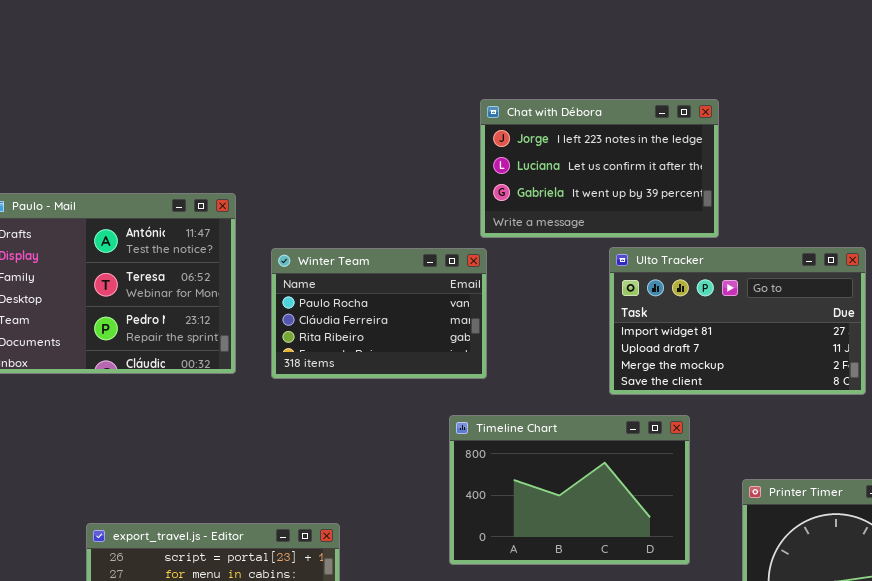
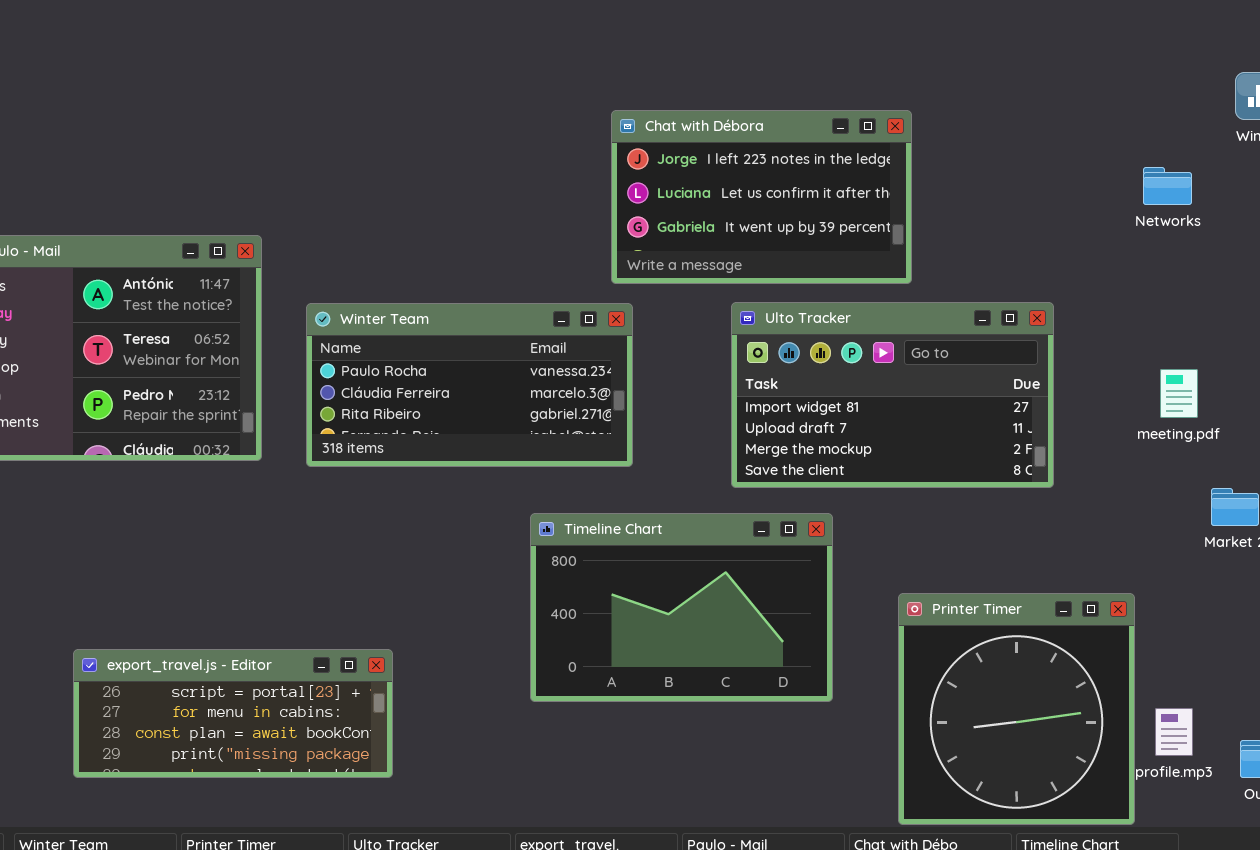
Chat with Débora: [480,99,719,238] -> [611,110,912,284], moved
Winter Team: [271,248,487,379] -> [306,303,633,467], resized

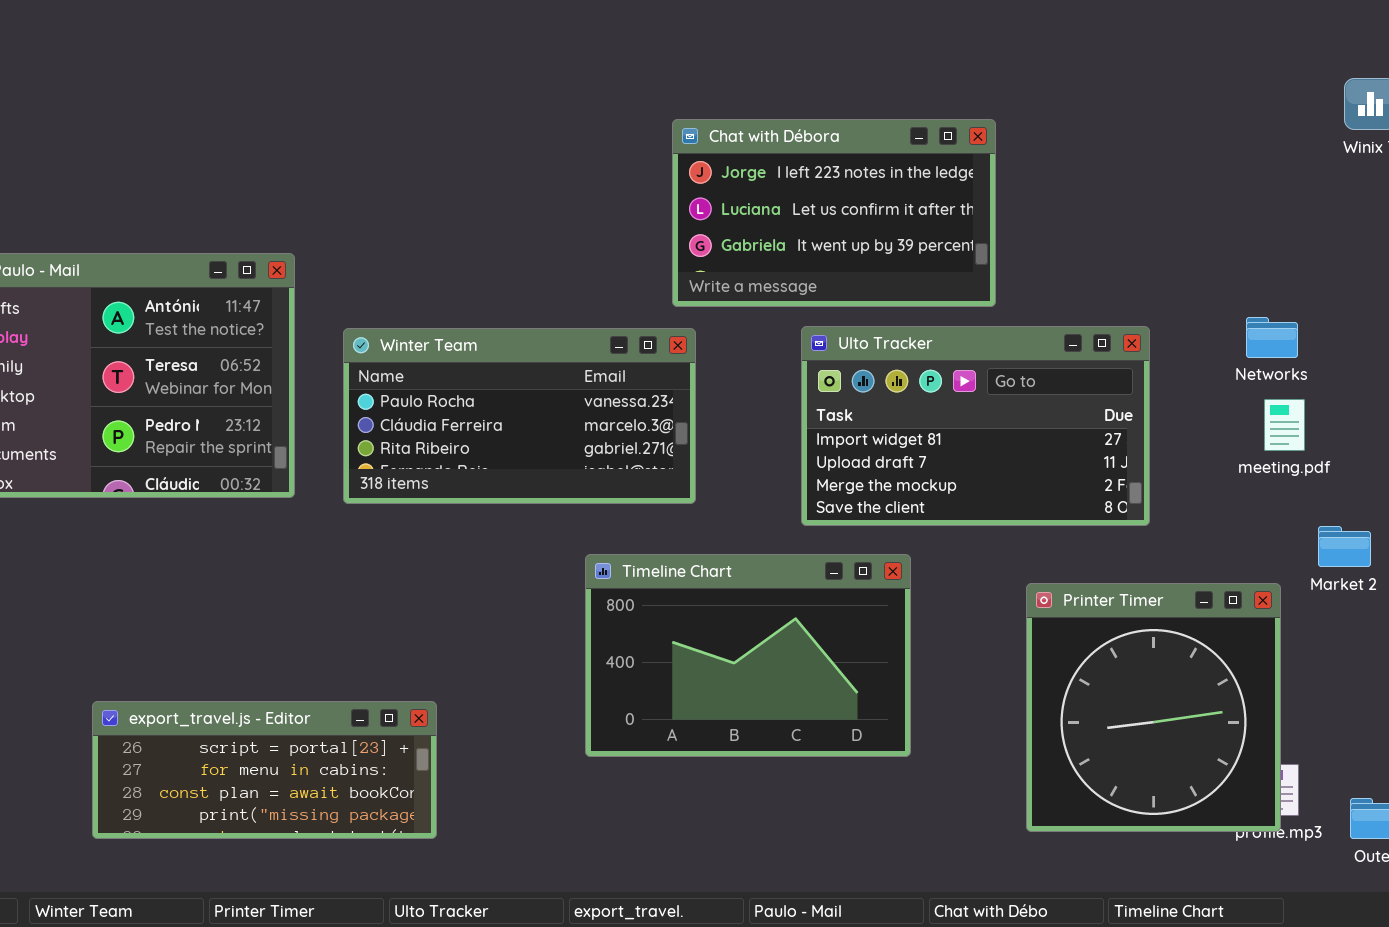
Networks: [1143,167,1192,205] -> [1246,317,1298,358], moved
Printer Timer: [898,593,1135,825] -> [1026,583,1281,832], moved

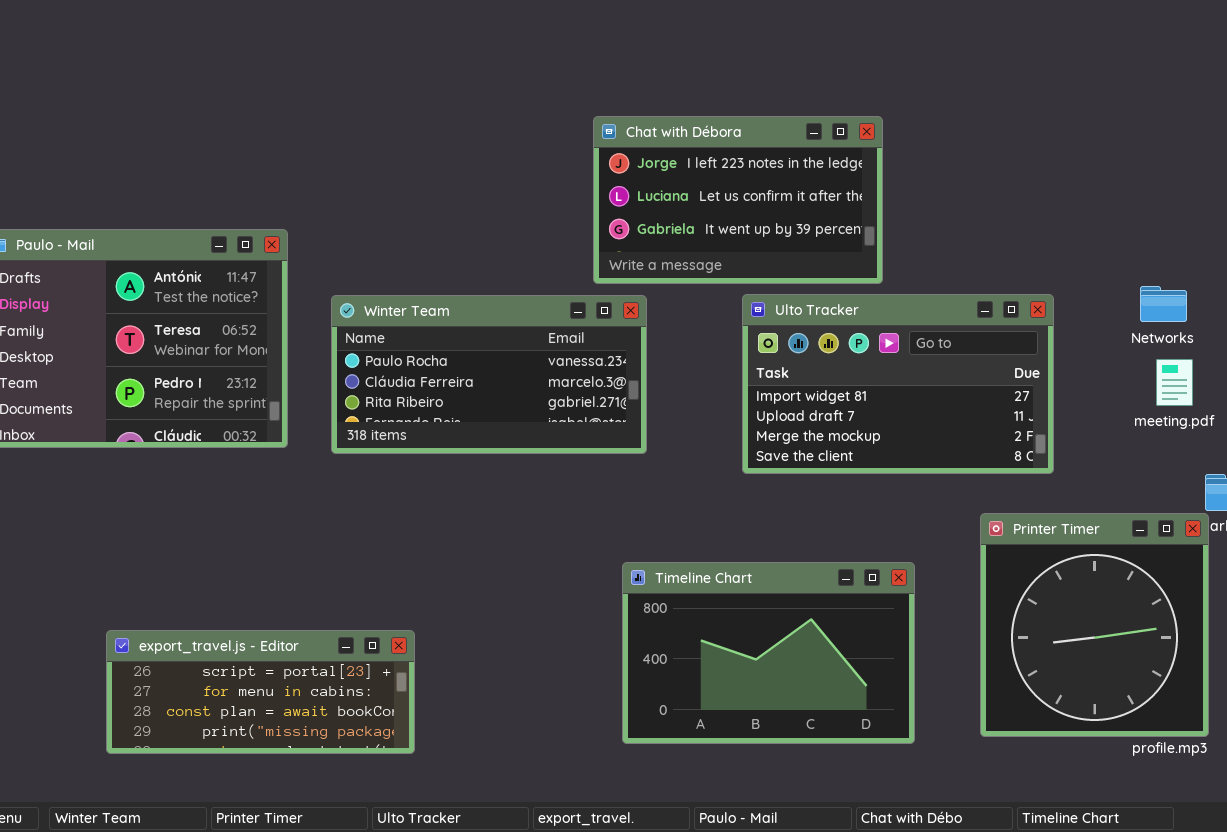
Chat with Débora: [672,119,996,307] -> [593,116,883,284], moved
Timeline Chart: [585,554,911,757] -> [622,562,915,744], moved
Printer Timer: [1026,583,1281,832] -> [980,513,1209,737], moved

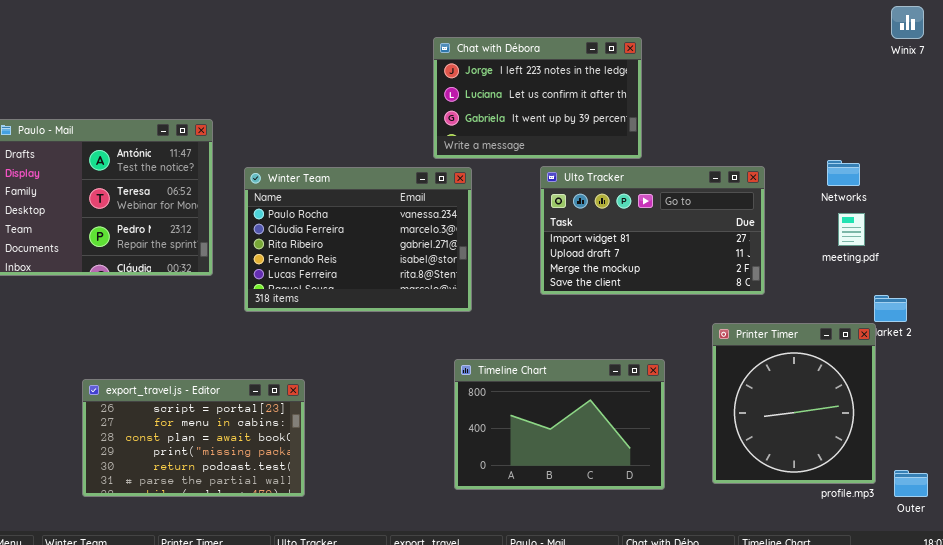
Winter Team: [331,295,647,454] -> [244,167,472,312], resized
export_travel.js - Editor: [106,630,415,754] -> [82,379,305,497], resized

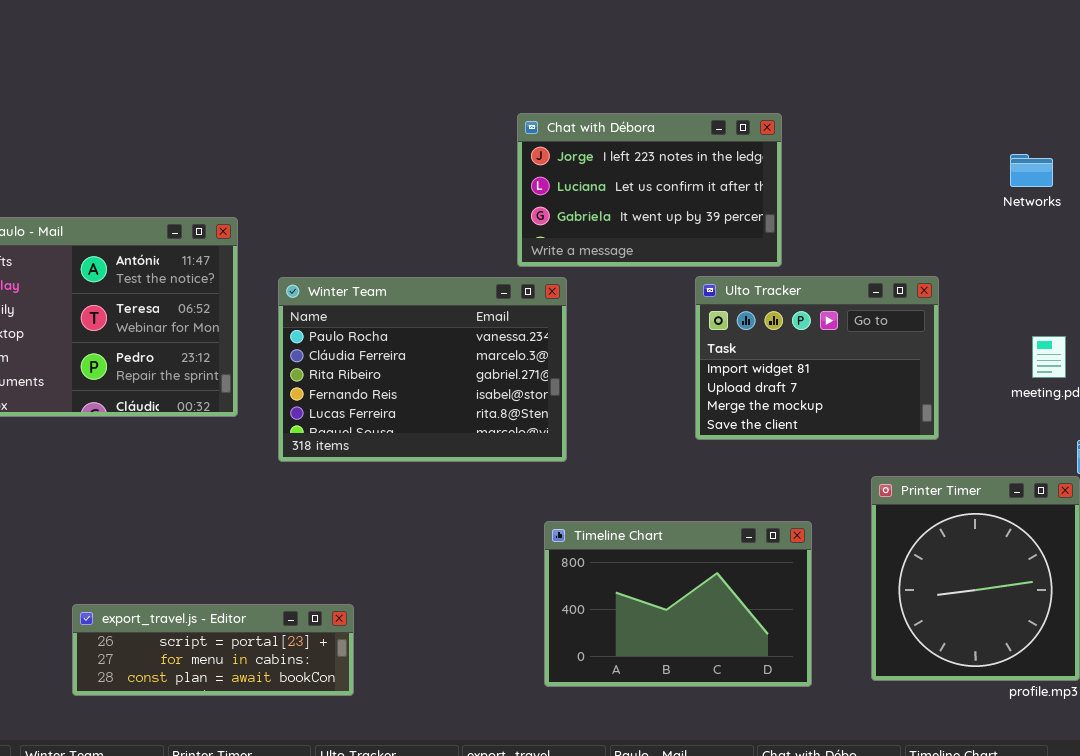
Networks: [827,160,860,186] -> [1010,154,1053,187], moved
Ulto Tracker: [540,166,765,295] -> [695,276,939,440], resized
export_travel.js - Editor: [82,379,305,497] -> [72,604,354,696], resized

